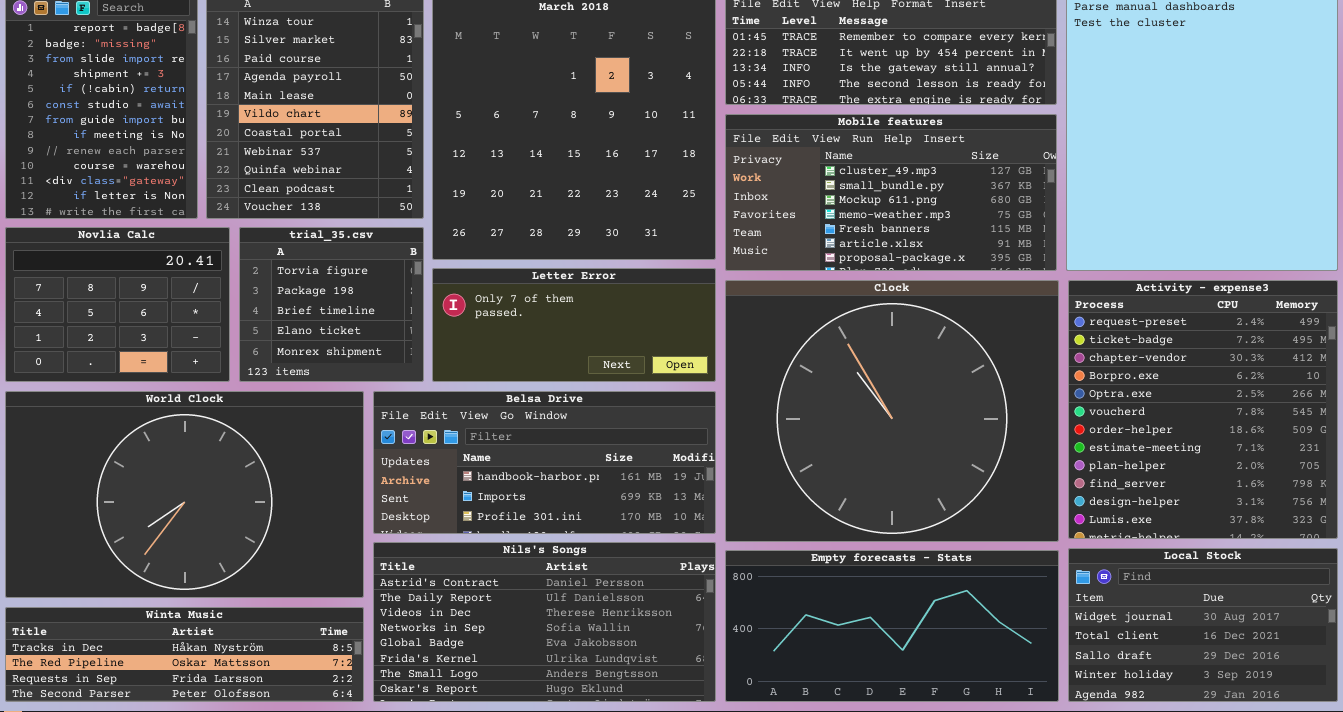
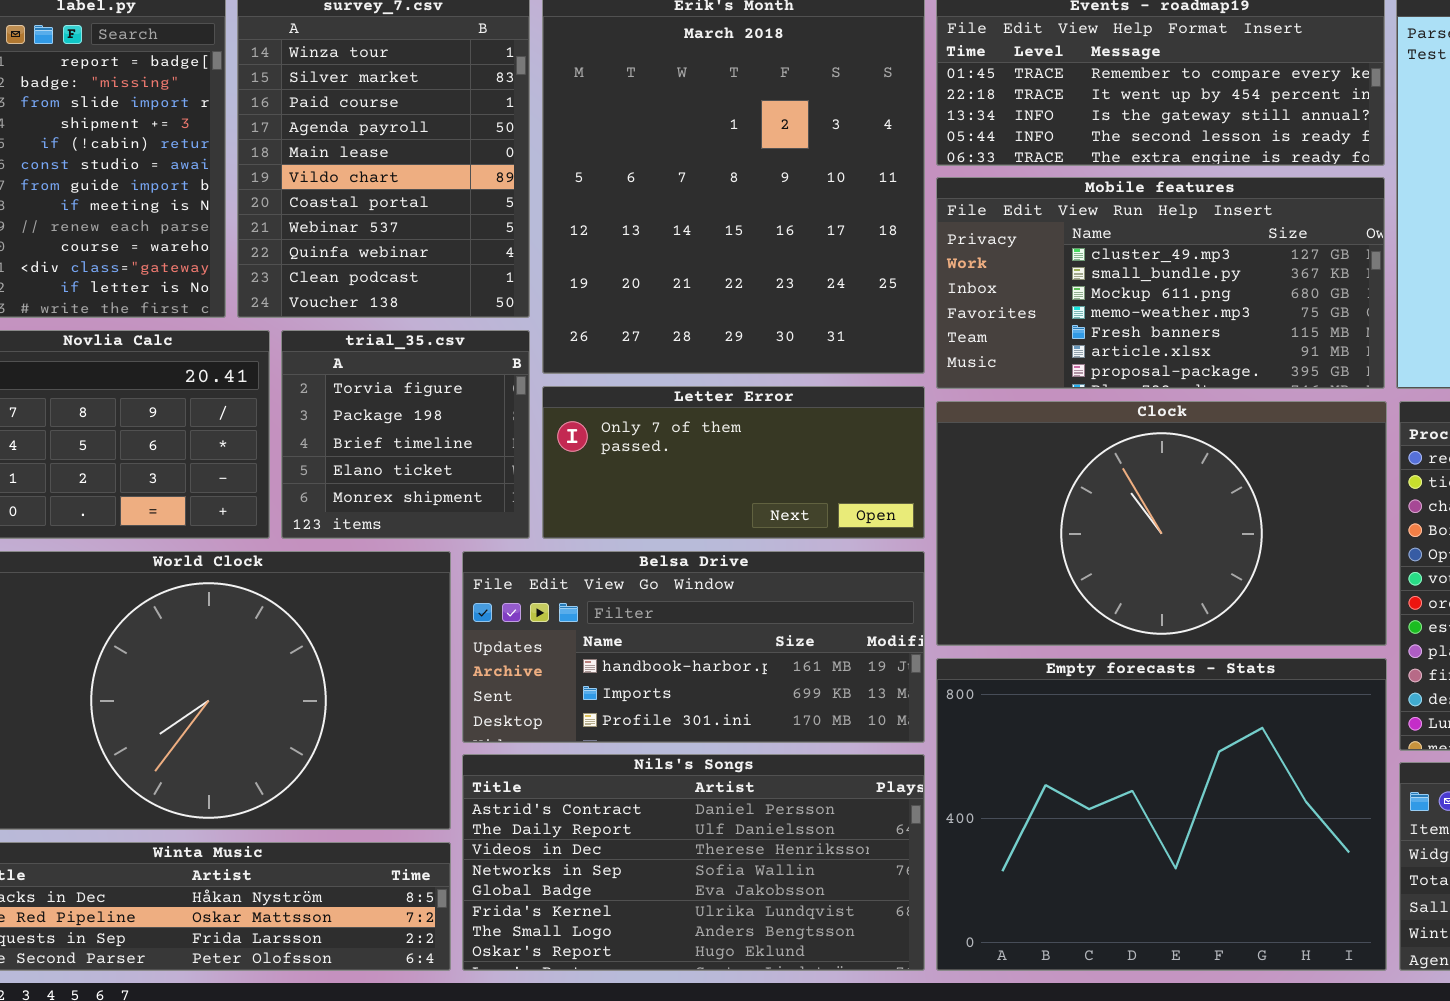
Clock: [725,280,1059,542] -> [936,401,1387,646], resized
Empty forecasts - Stats: [725,550,1059,702] -> [936,658,1387,971], resized

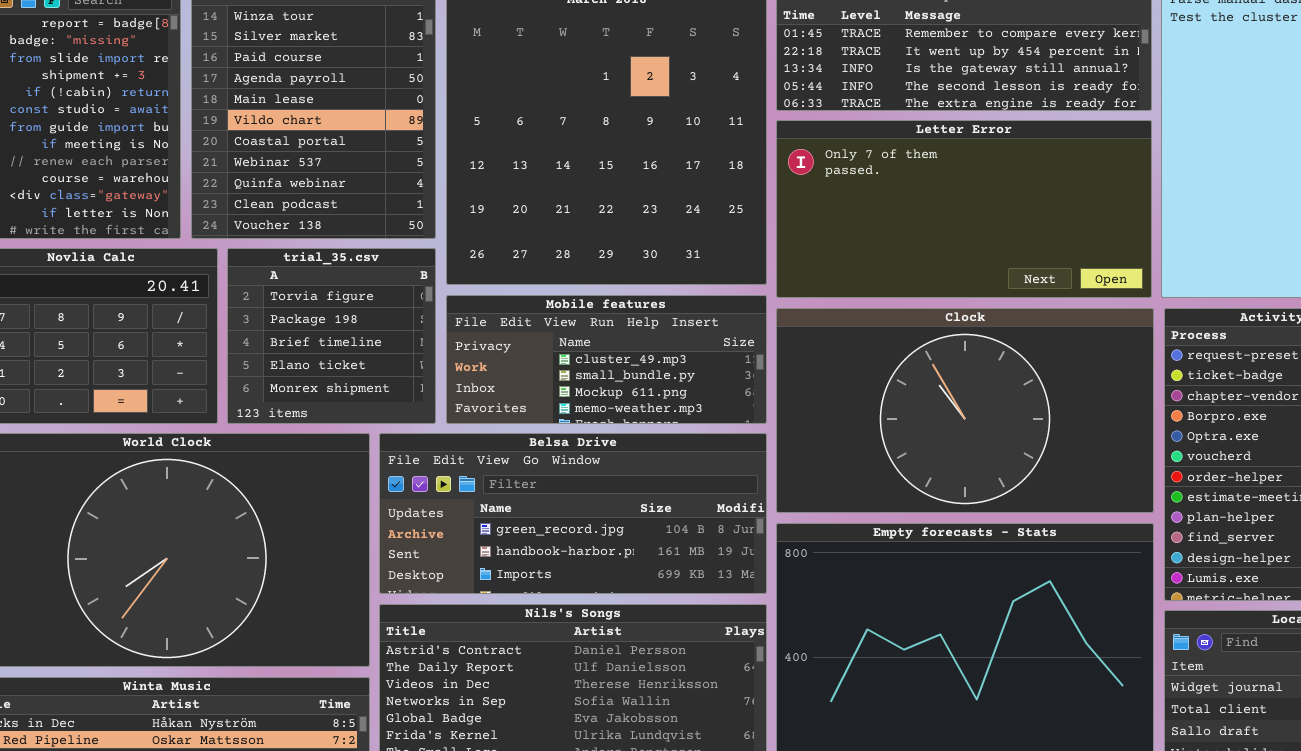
Mobile features: [936,177,1385,389] -> [446,295,767,424], moved, resized
Letter Error: [542,386,925,539] -> [776,120,1152,298], moved, resized
Belsa Drive: [462,551,925,743] -> [379,433,767,594], scrolled up 1 row

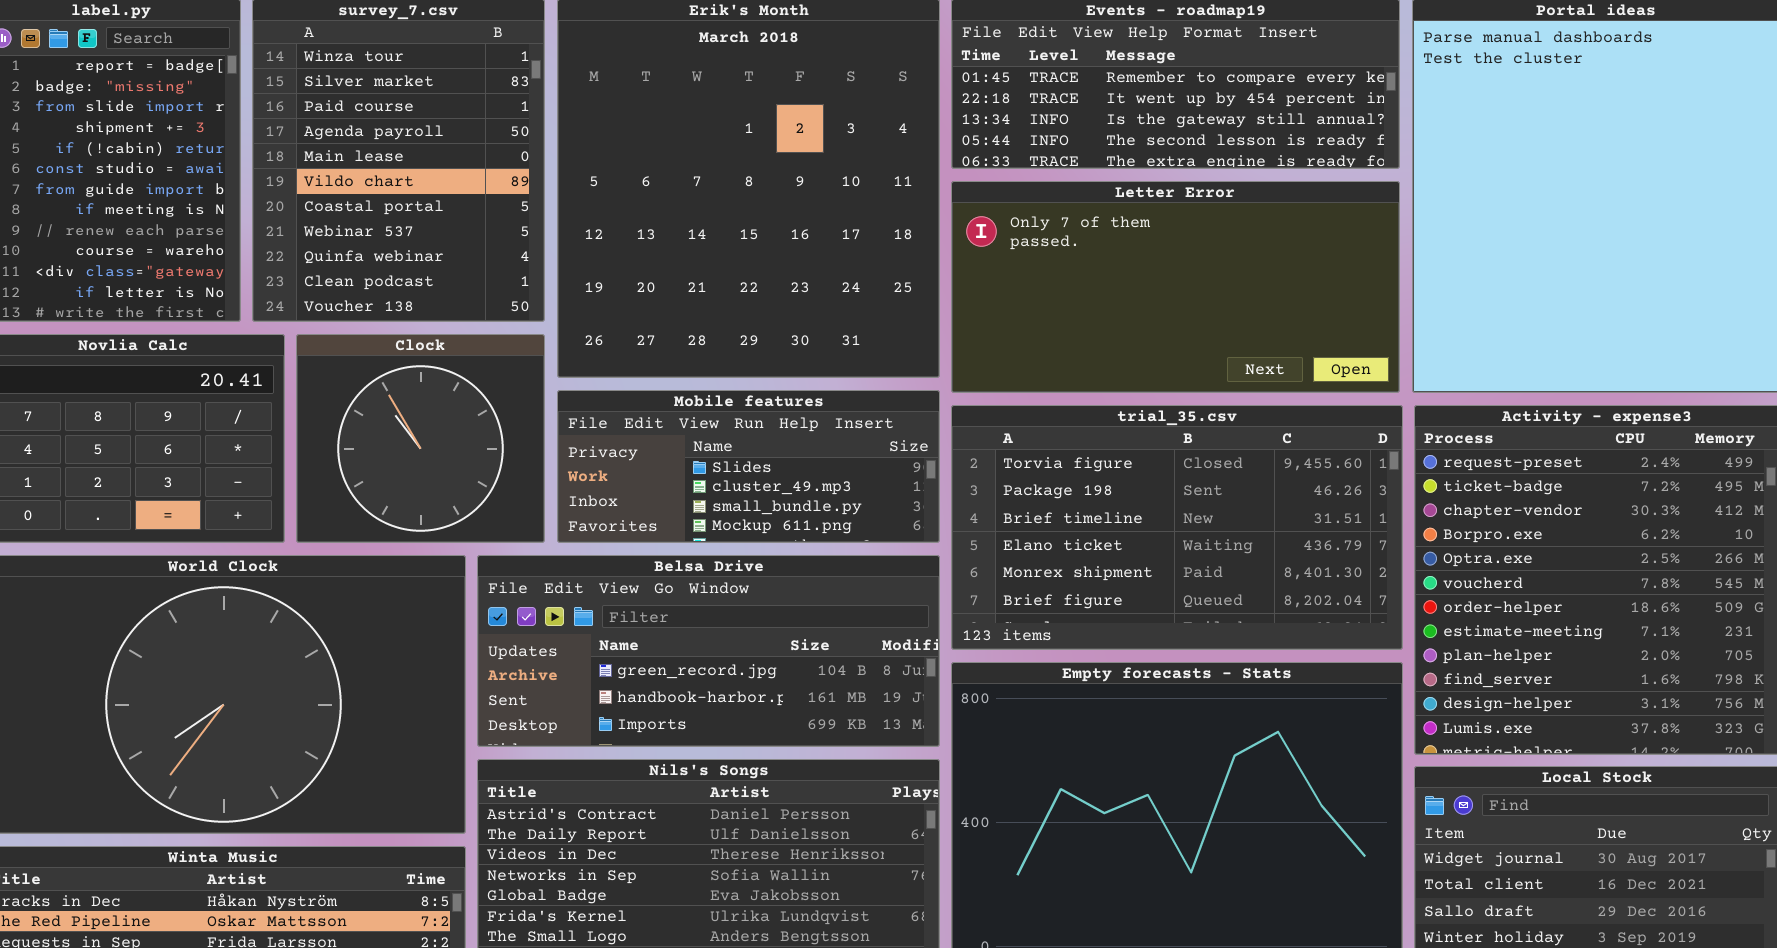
trial_35.csv: [227,248,436,424] -> [951,405,1403,650], moved, resized
Mobile features: [446,295,767,424] -> [557,390,940,543], scrolled up 1 row
Clock: [776,308,1154,513] -> [296,334,545,543], moved, resized

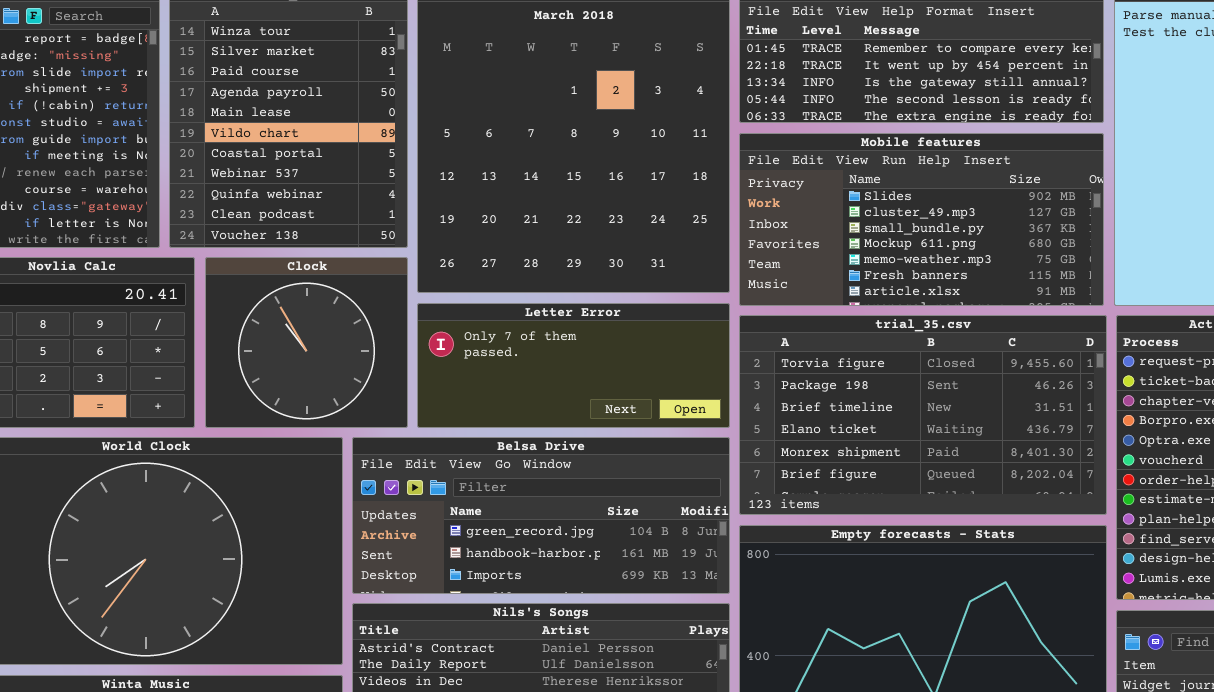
Letter Error: [951,181,1400,393] -> [417,303,730,428], moved, resized
Mobile features: [557,390,940,543] -> [739,133,1104,306], moved, resized

